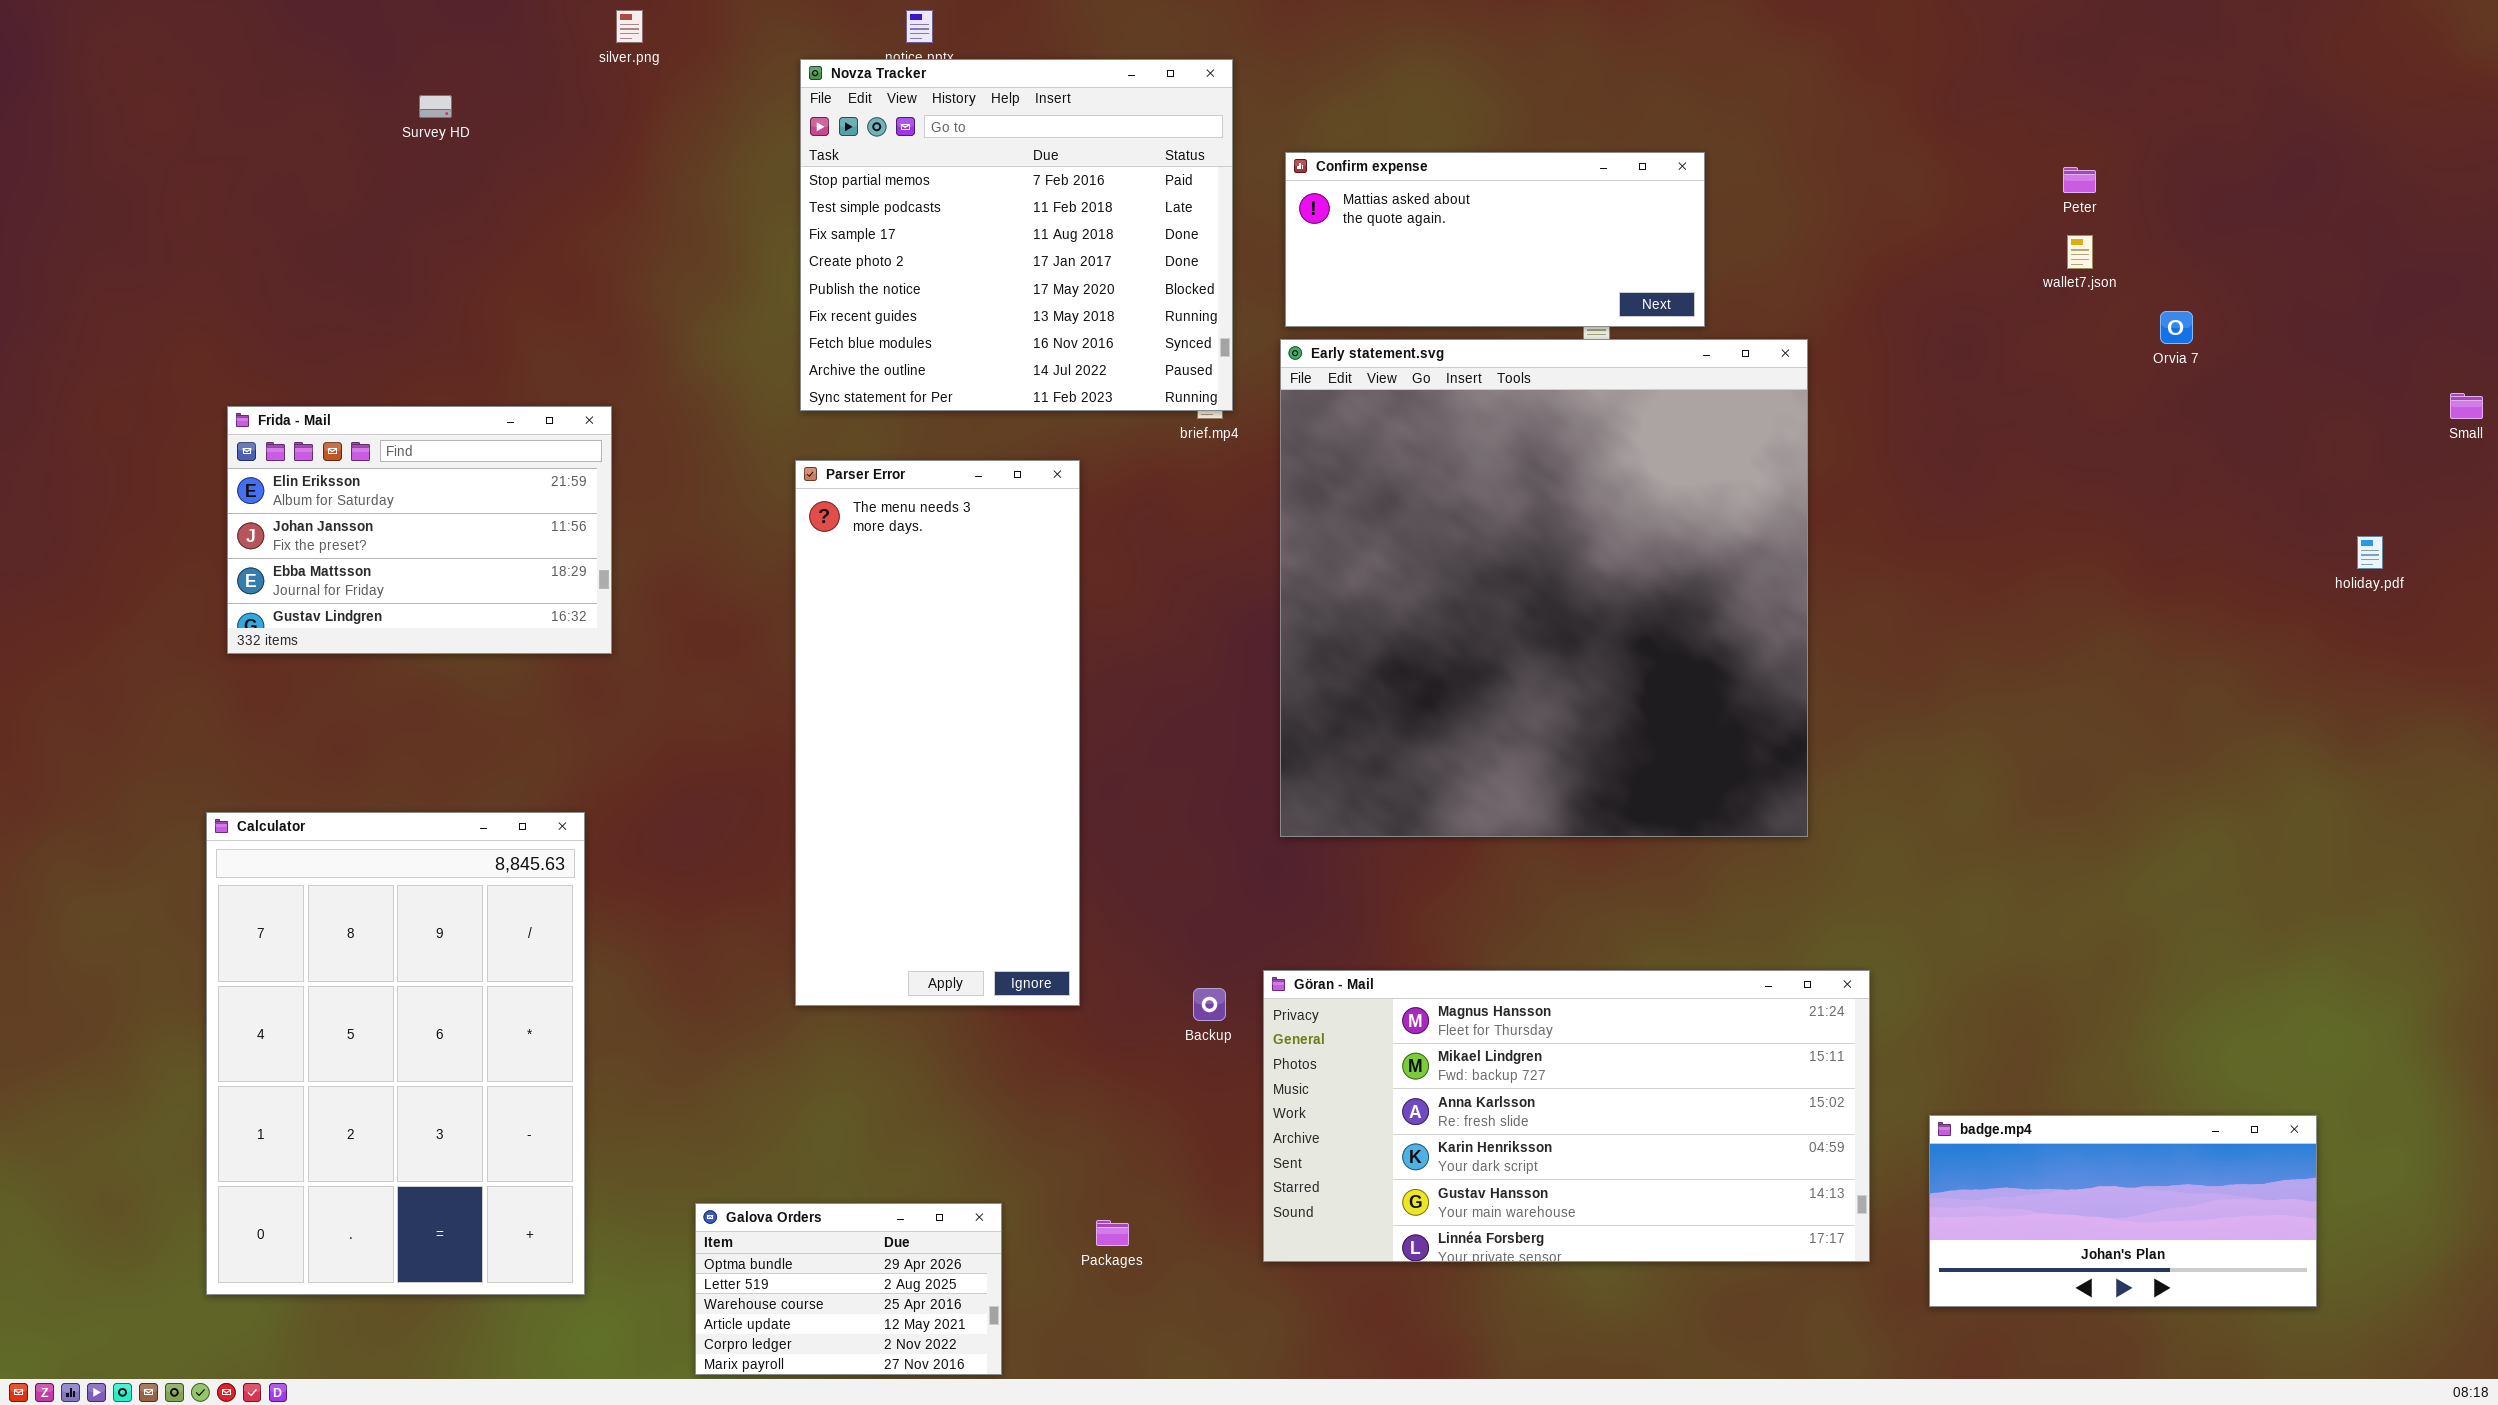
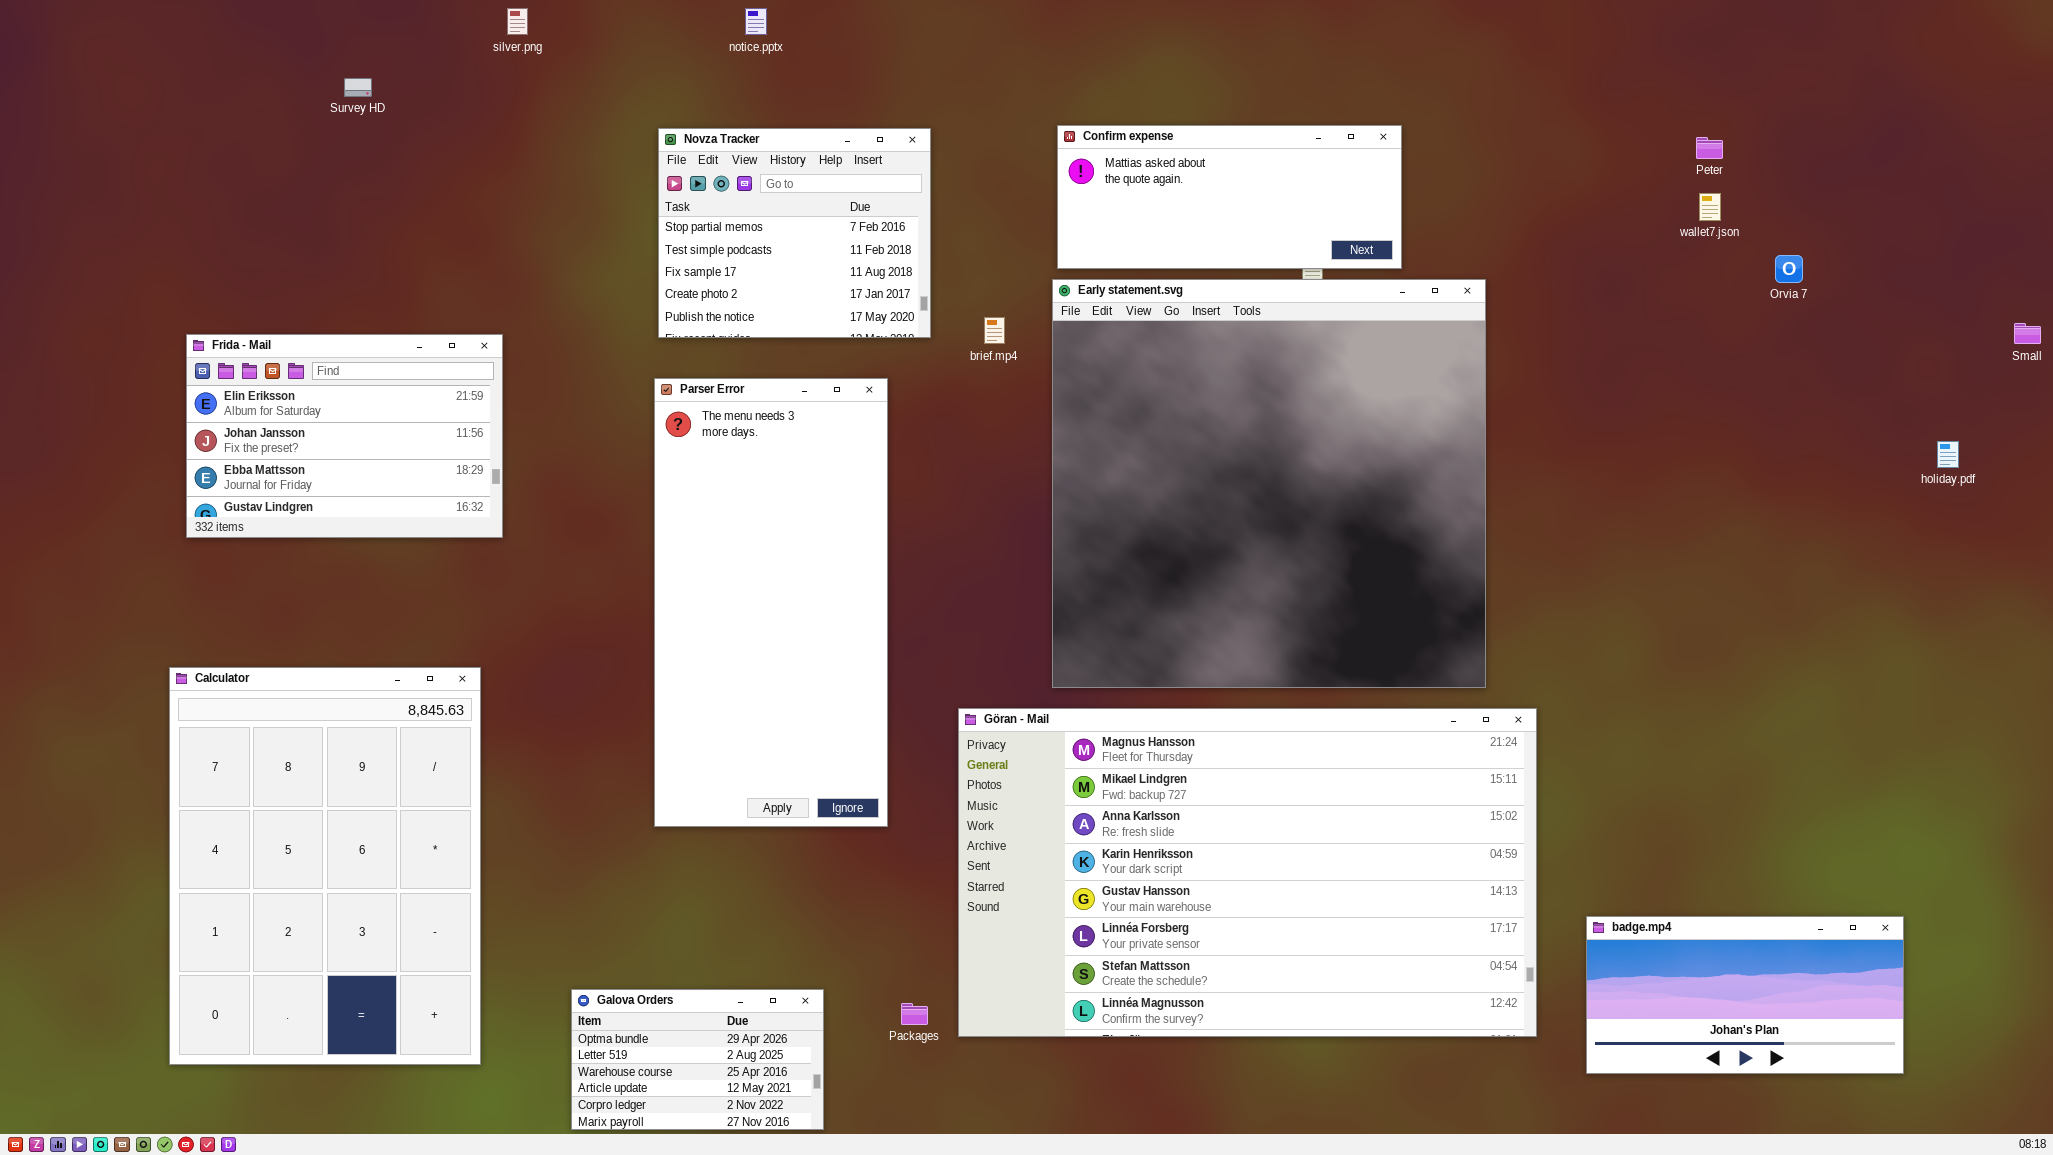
Novza Tracker: [800,59,1233,411] -> [658,128,931,338], resized
Göran - Mail: [1263,970,1870,1262] -> [958,708,1537,1037], resized

